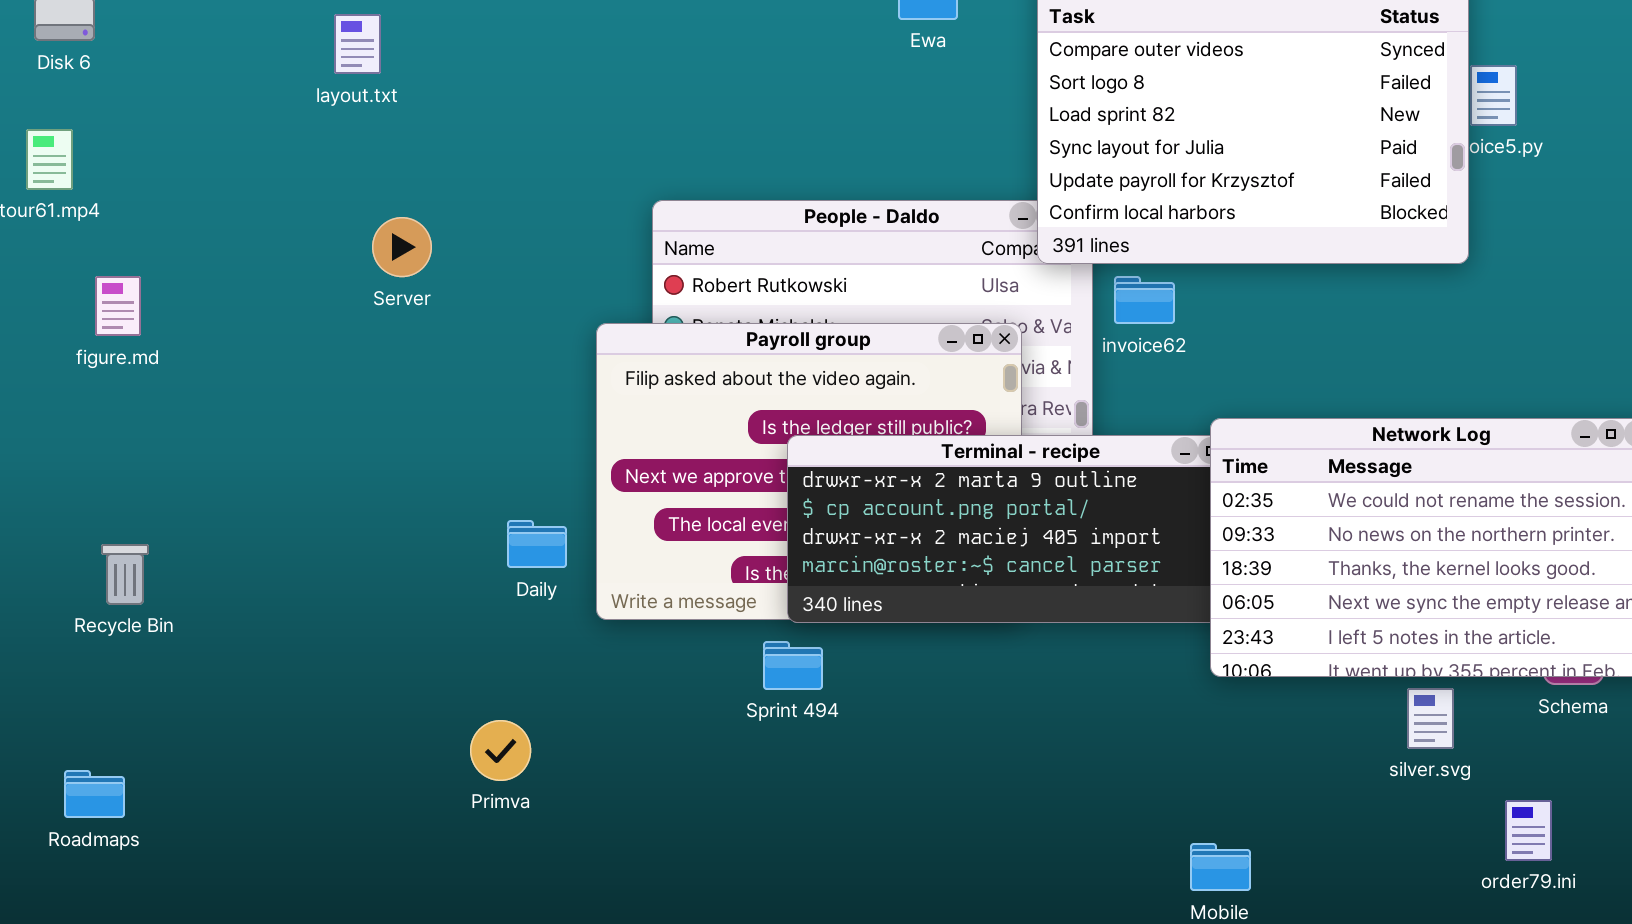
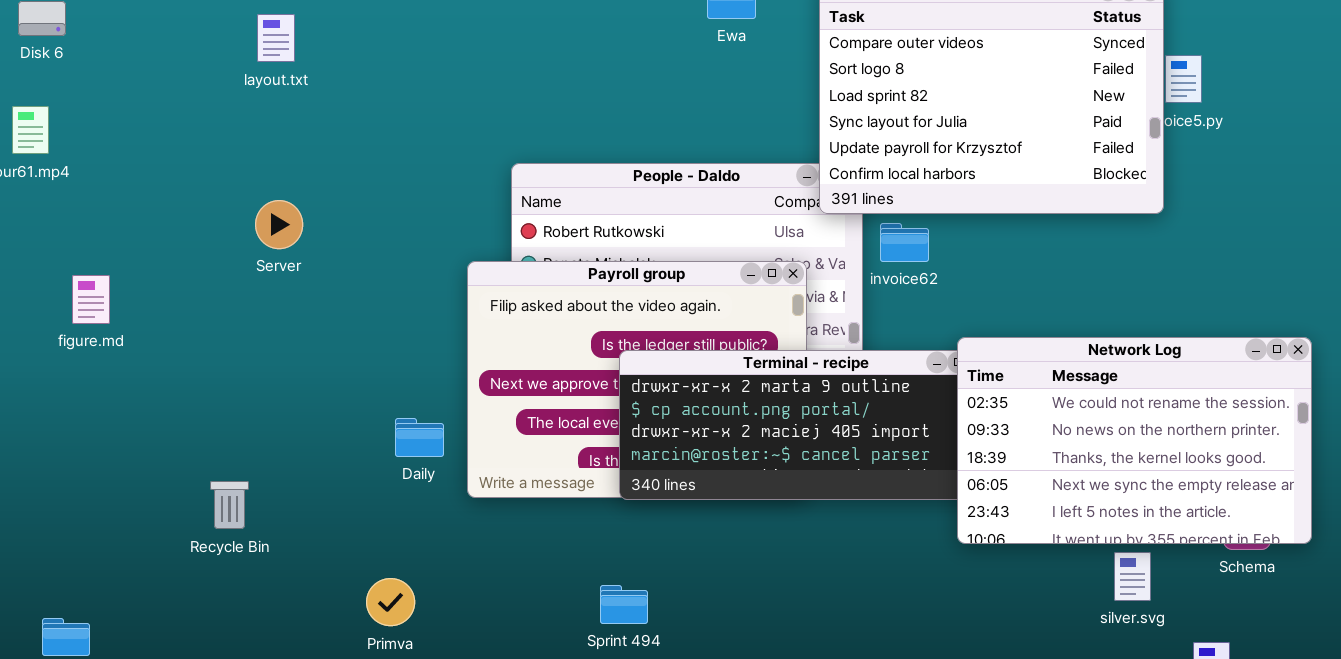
Server: [372,217,432,277] -> [255,200,303,249], moved
figure.md: [95,276,141,336] -> [72,275,110,324], moved
Recycle Bin: [101,544,149,605] -> [210,481,249,529], moved
Sprint 494: [763,641,823,690] -> [600,585,648,624], moved

